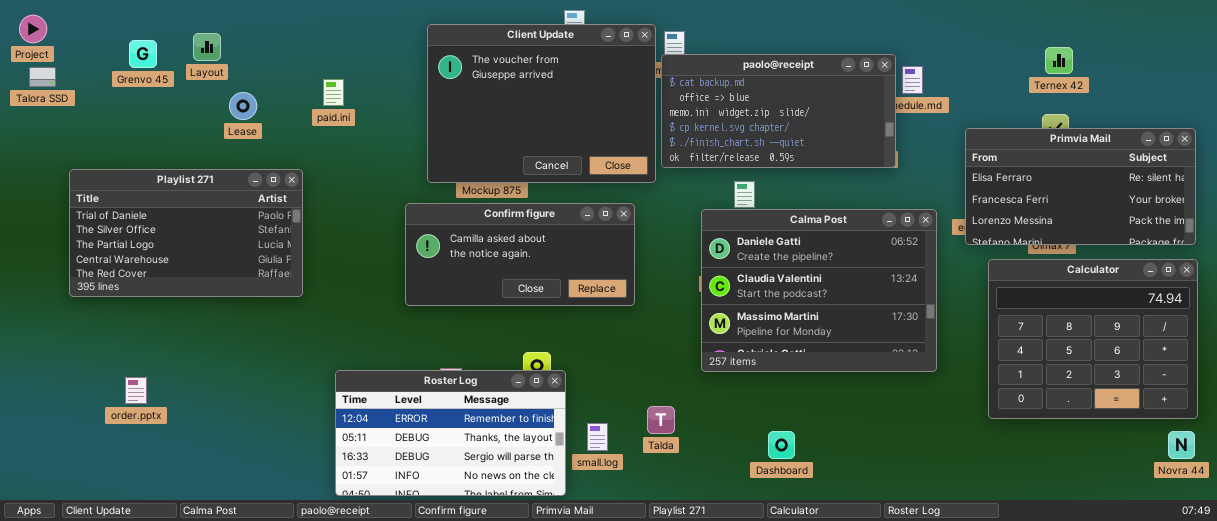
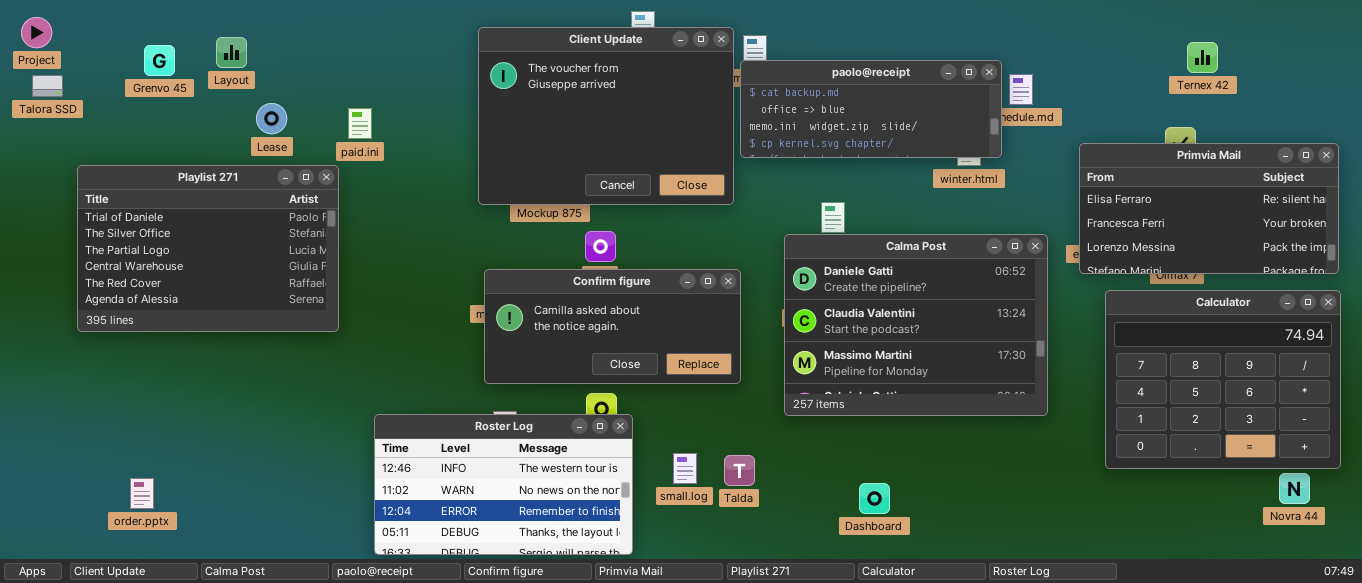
Ternex 42: [1045,47,1073,74] -> [1187,42,1218,73], moved
paolo@receipt: [661,54,896,168] -> [740,60,1002,158], resized
paid.ini: [323,79,344,106] -> [348,108,372,139], moved
Playlist 271: [69,169,303,297] -> [77,165,339,332], resized
Confirm figure: [405,203,635,306] -> [484,269,741,384], moved
Roster Log: [335,370,566,496] -> [374,414,633,555], scrolled up 2 rows
order.pptx: [125,377,147,404] -> [130,478,154,509], moved
small.log: [587,423,608,451] -> [673,453,697,484], moved
Novra 44: [1168,431,1195,459] -> [1279,473,1310,504], moved

